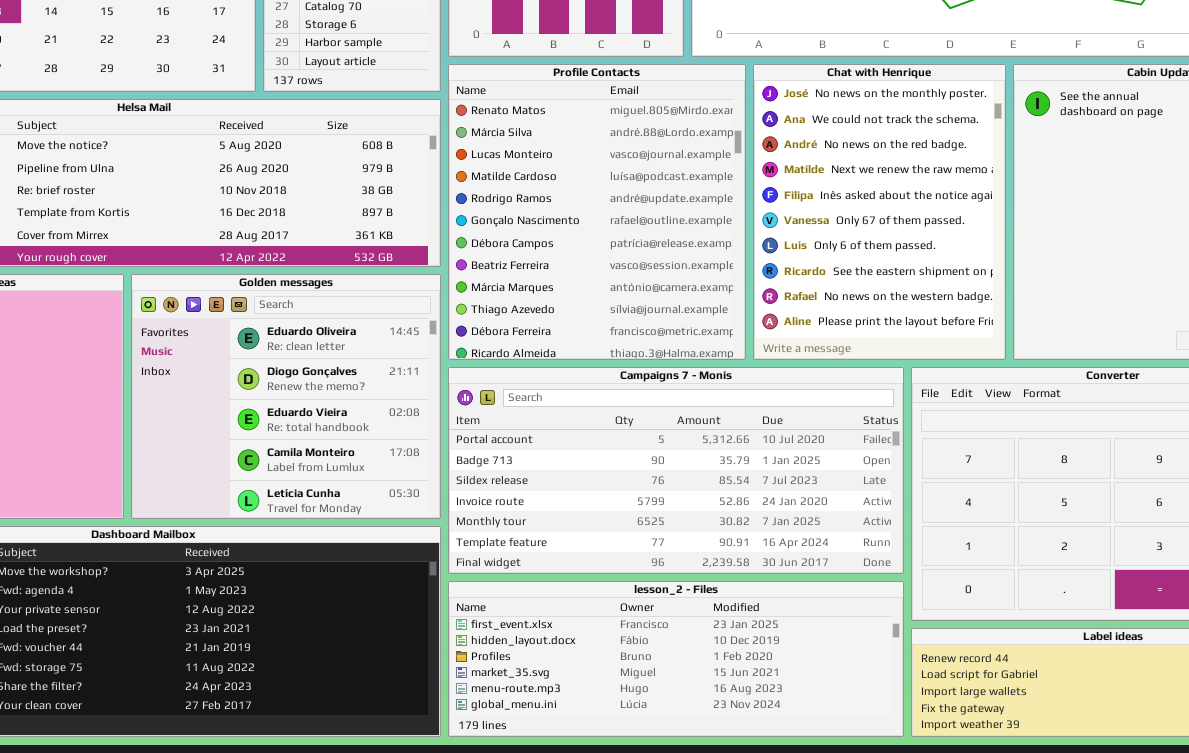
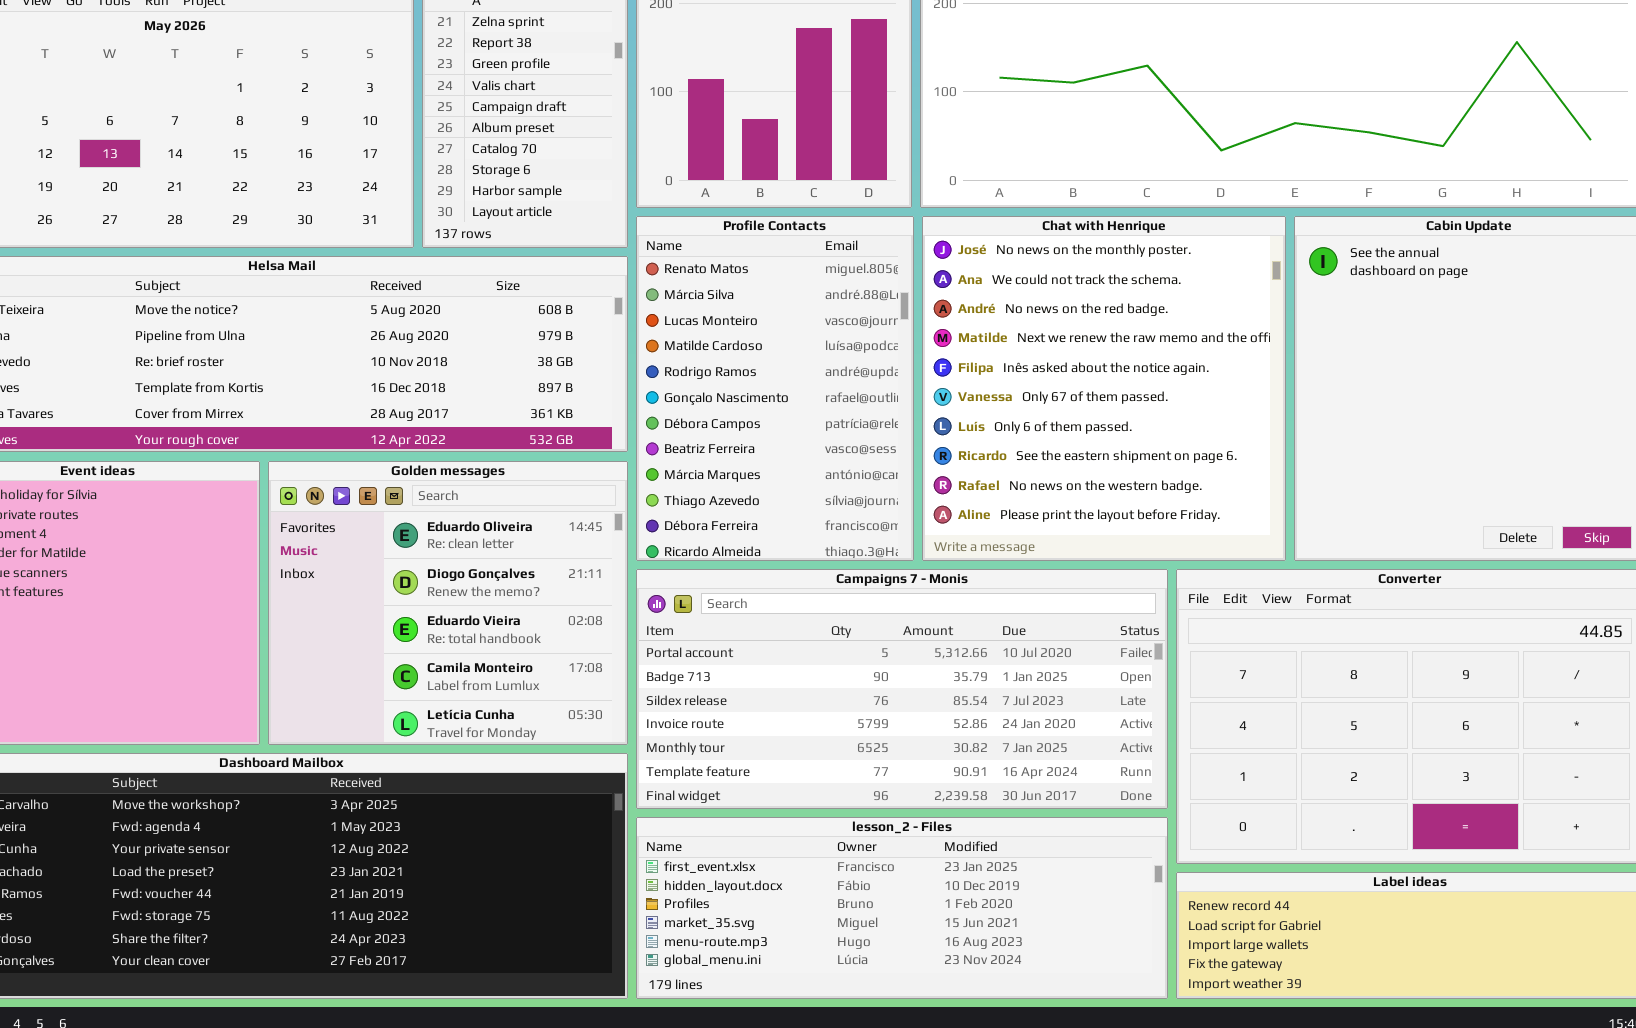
Profile Contacts: [448,64,746,360] -> [636,216,914,561], resized
Chat with Henrique: [753,64,1006,360] -> [922,216,1286,561], resized

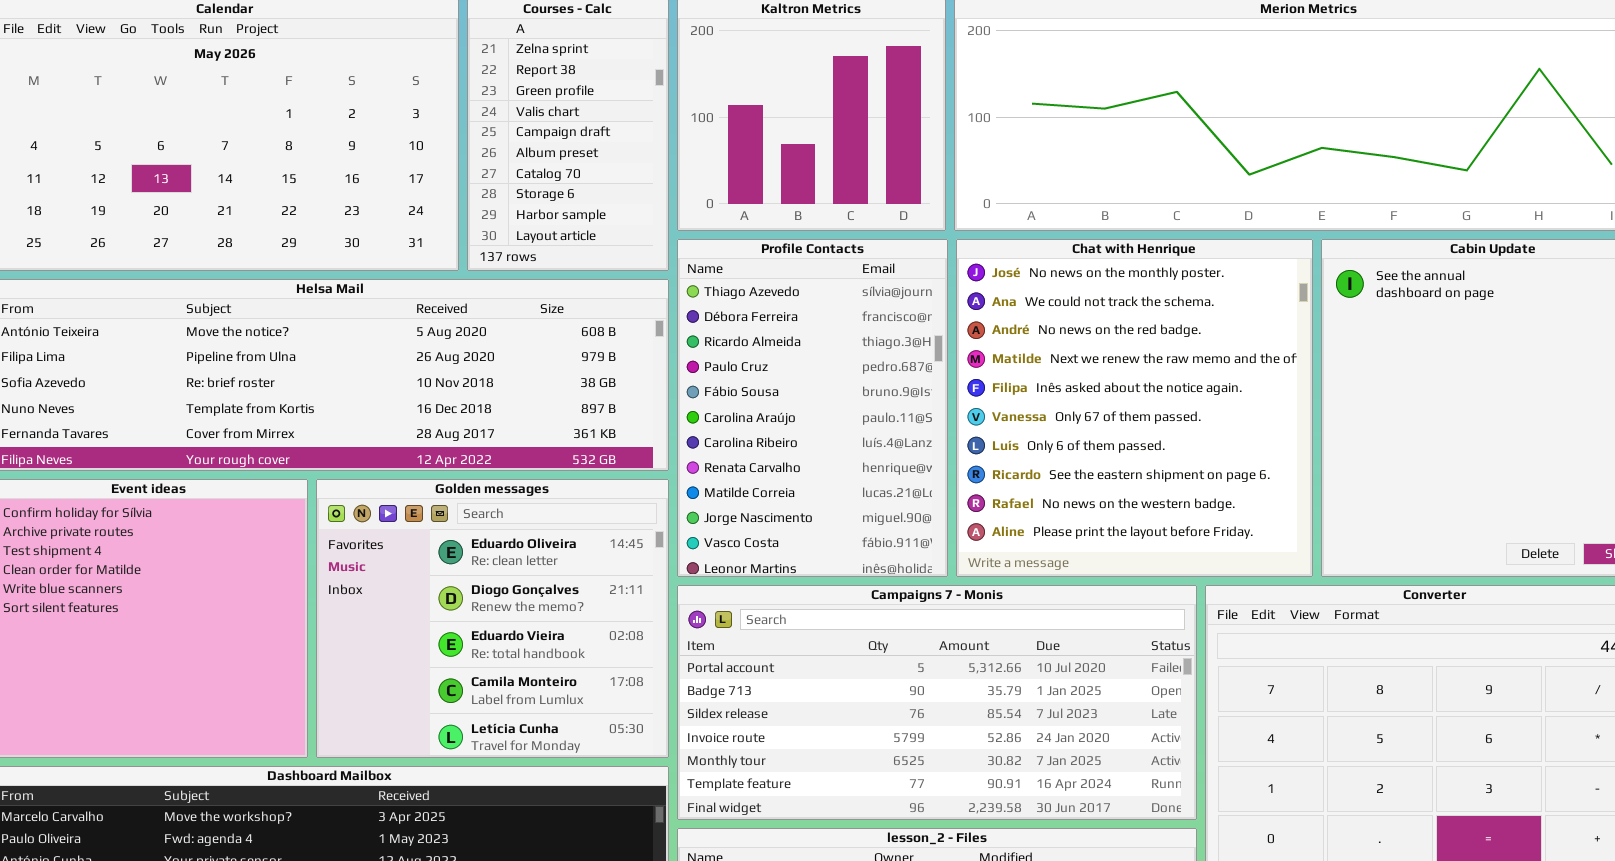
Profile Contacts: [636,216,914,561] -> [677,239,948,577], scrolled down 9 rows

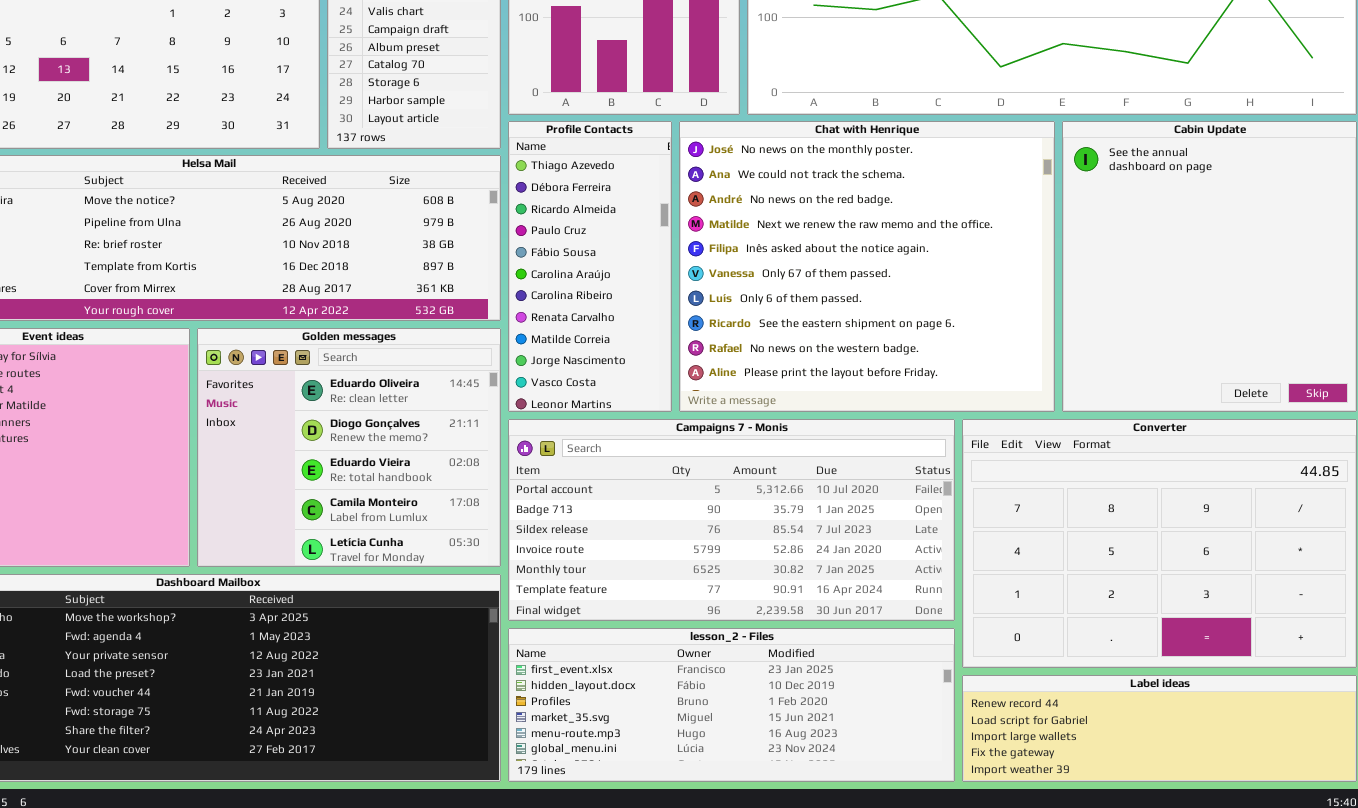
Profile Contacts: [677,239,948,577] -> [508,121,672,412], resized
Chat with Henrique: [956,239,1313,577] -> [679,121,1055,412], resized

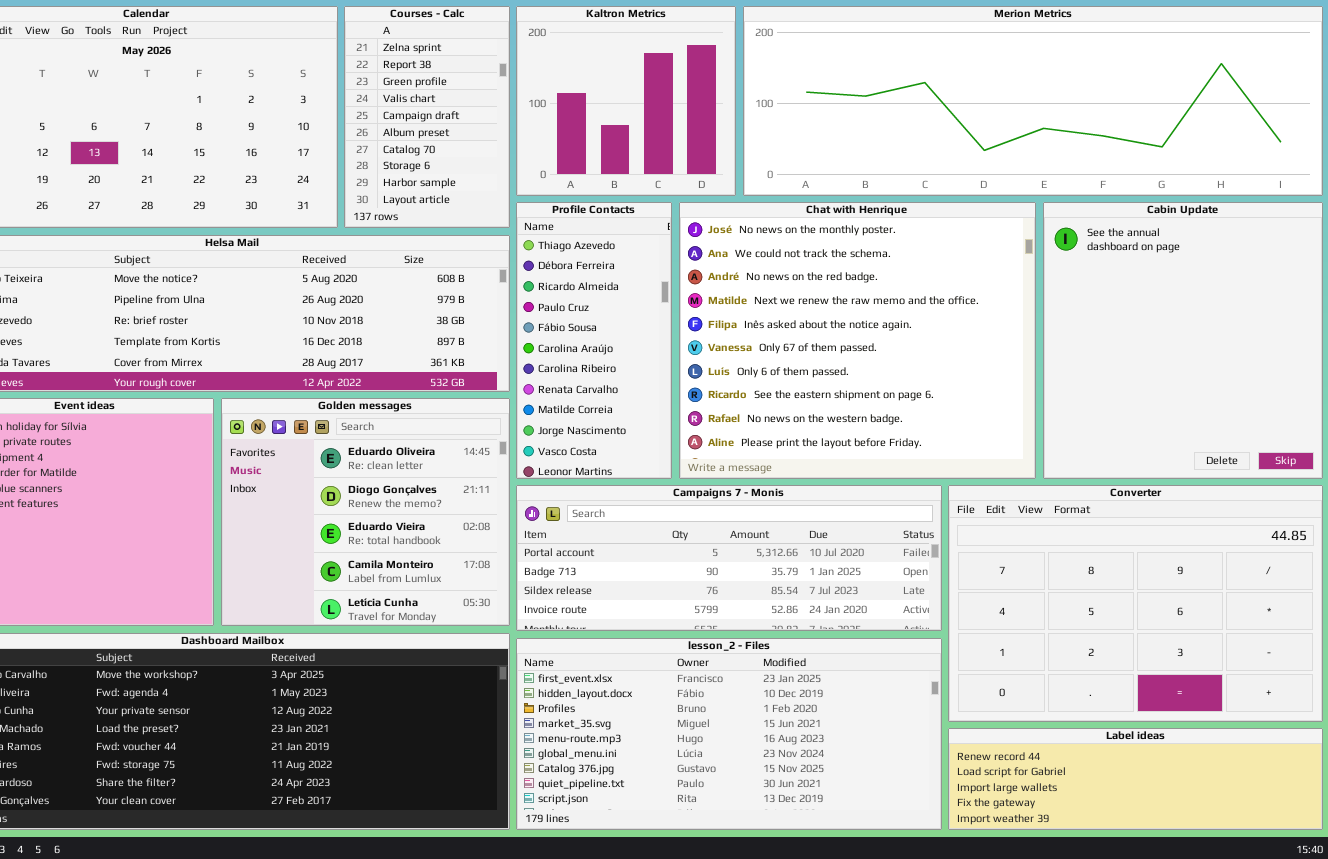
Campaigns 7 - Monis: [508,419,955,621] -> [516,485,942,631], resized
lesson_2 - Files: [508,628,955,782] -> [516,638,942,830], resized

